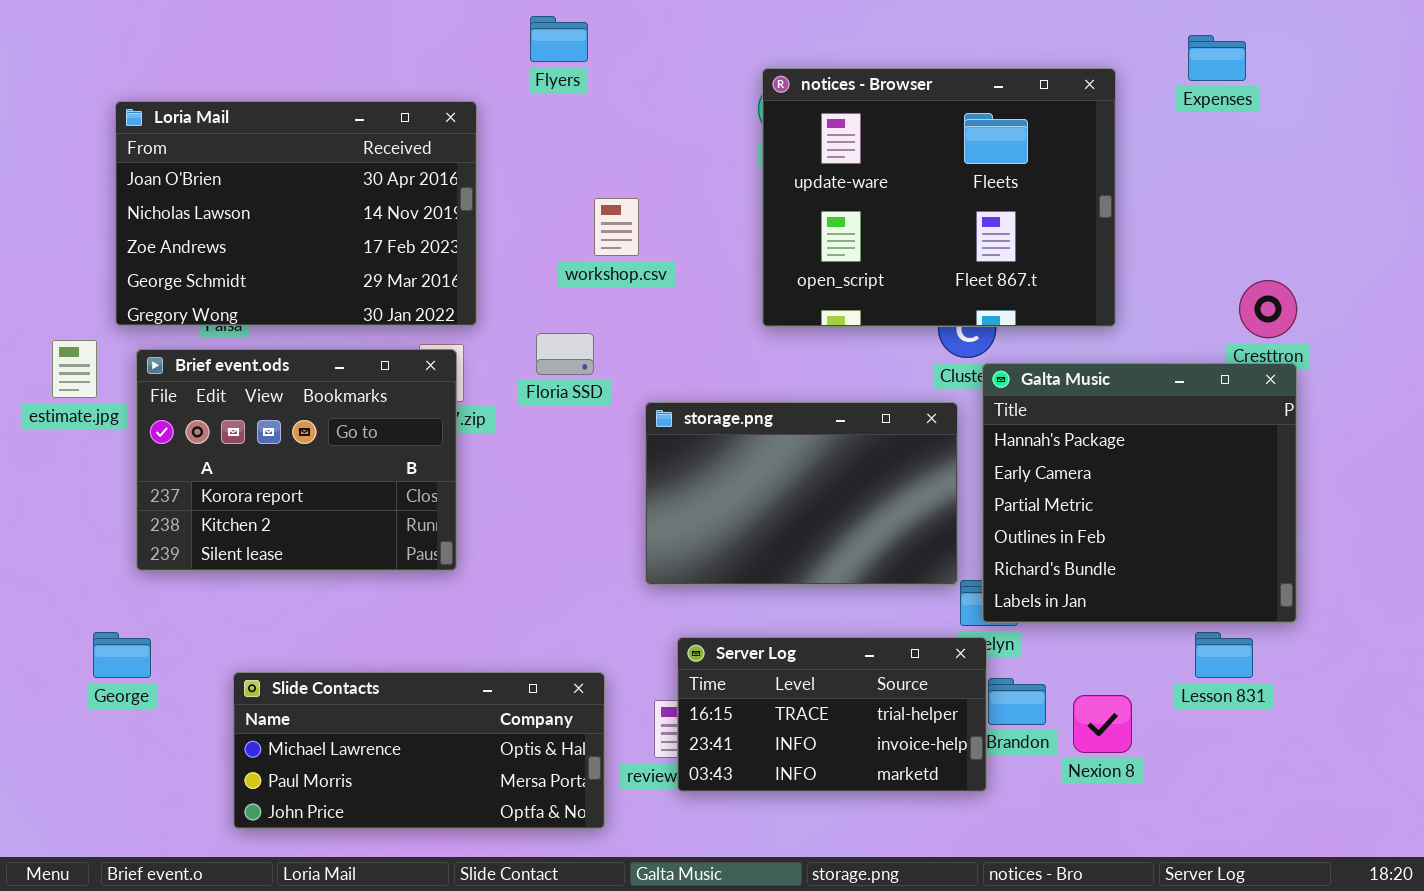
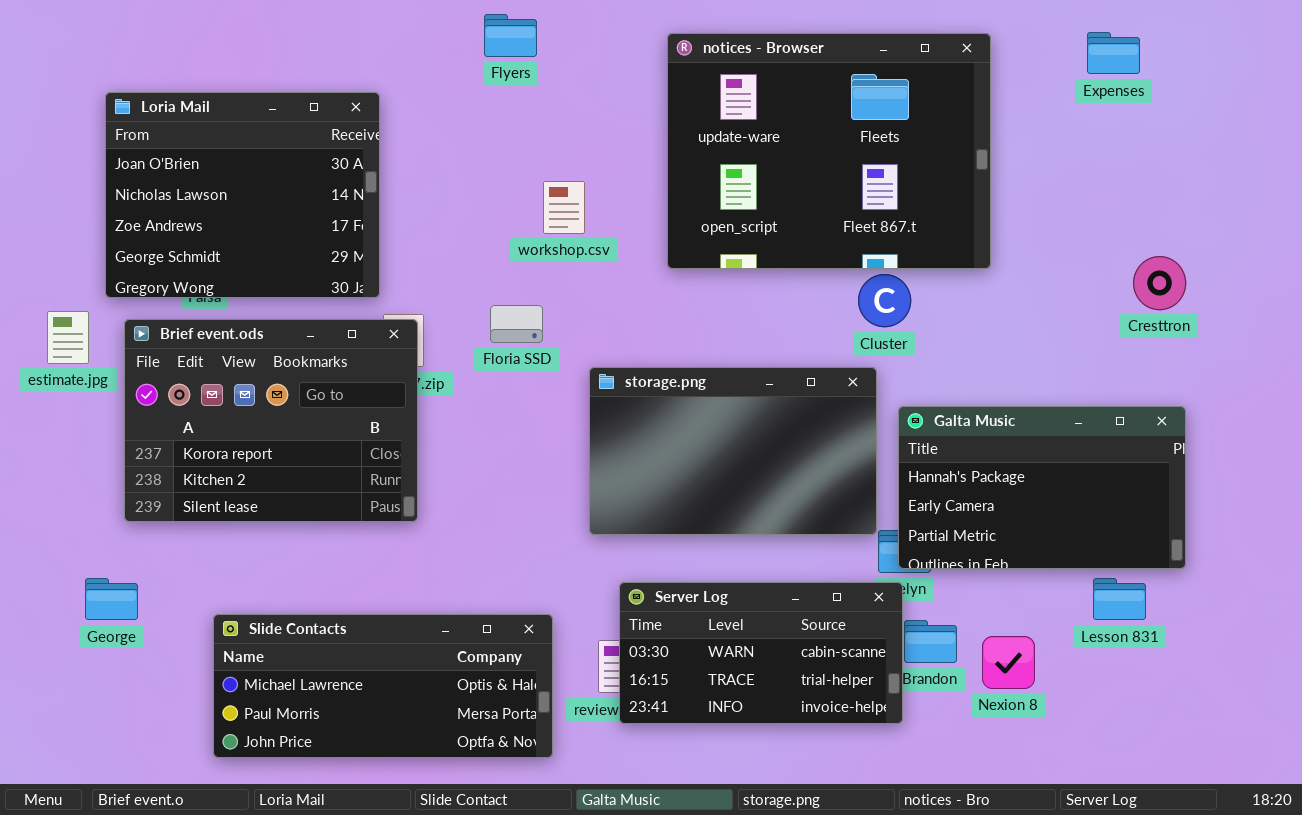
notices - Browser: [762,68,1116,327] -> [667,33,991,269], moved
Loria Mail: [115,101,477,326] -> [105,92,380,298], resized
Galta Music: [982,363,1297,623] -> [898,406,1186,569], resized
Server Log: [677,637,987,792] -> [619,582,903,724], scrolled up 1 row

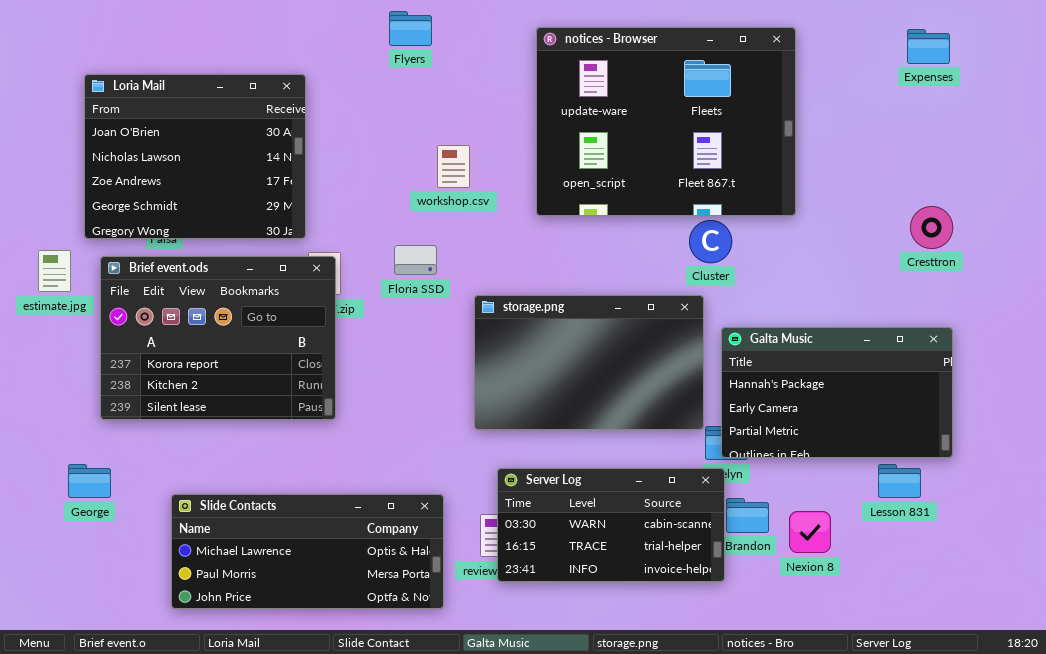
Expenses: [1087,32,1140,74] -> [907,29,950,64], moved

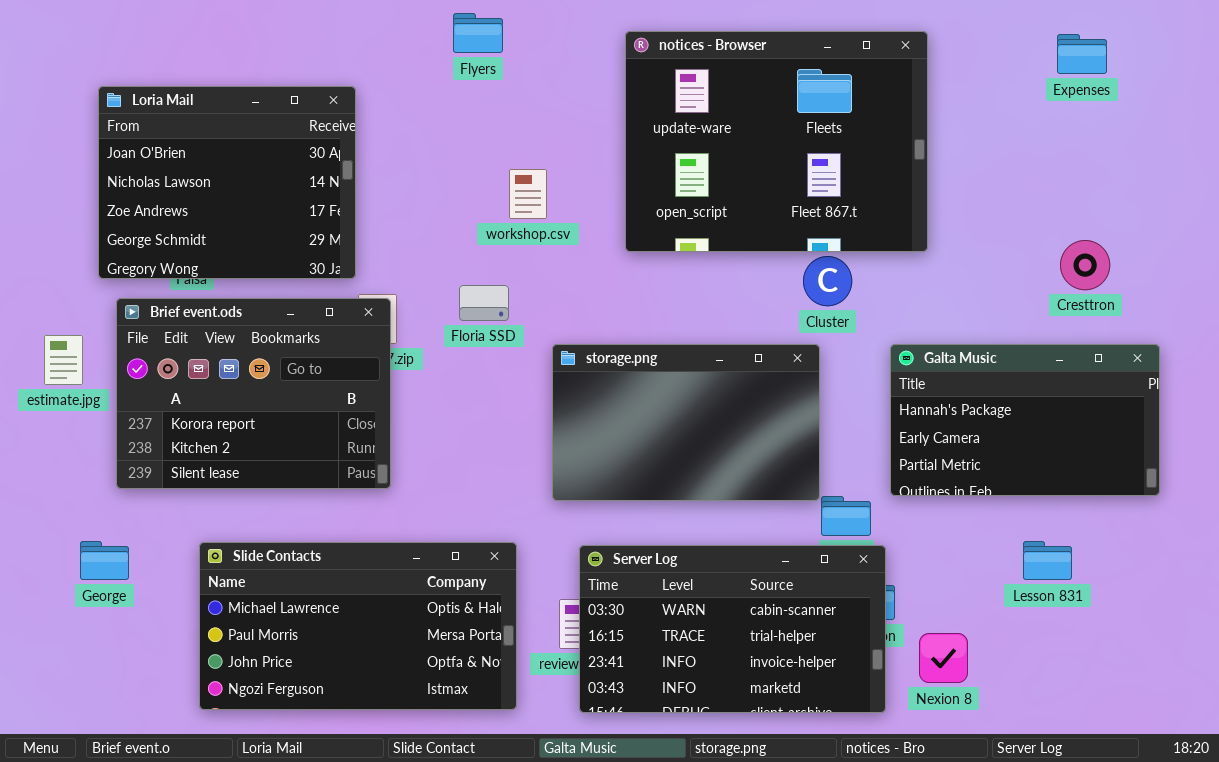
estimate.jpg: [38,250,71,292] -> [44,335,83,385], moved
Galta Music: [721,327,953,458] -> [890,344,1160,496], moved
Server Log: [497,468,725,582] -> [579,545,886,713], resized
Slide Contacts: [171,494,444,609] -> [199,542,517,710], resized
Nexion 8: [789,511,831,553] -> [919,633,968,683], moved

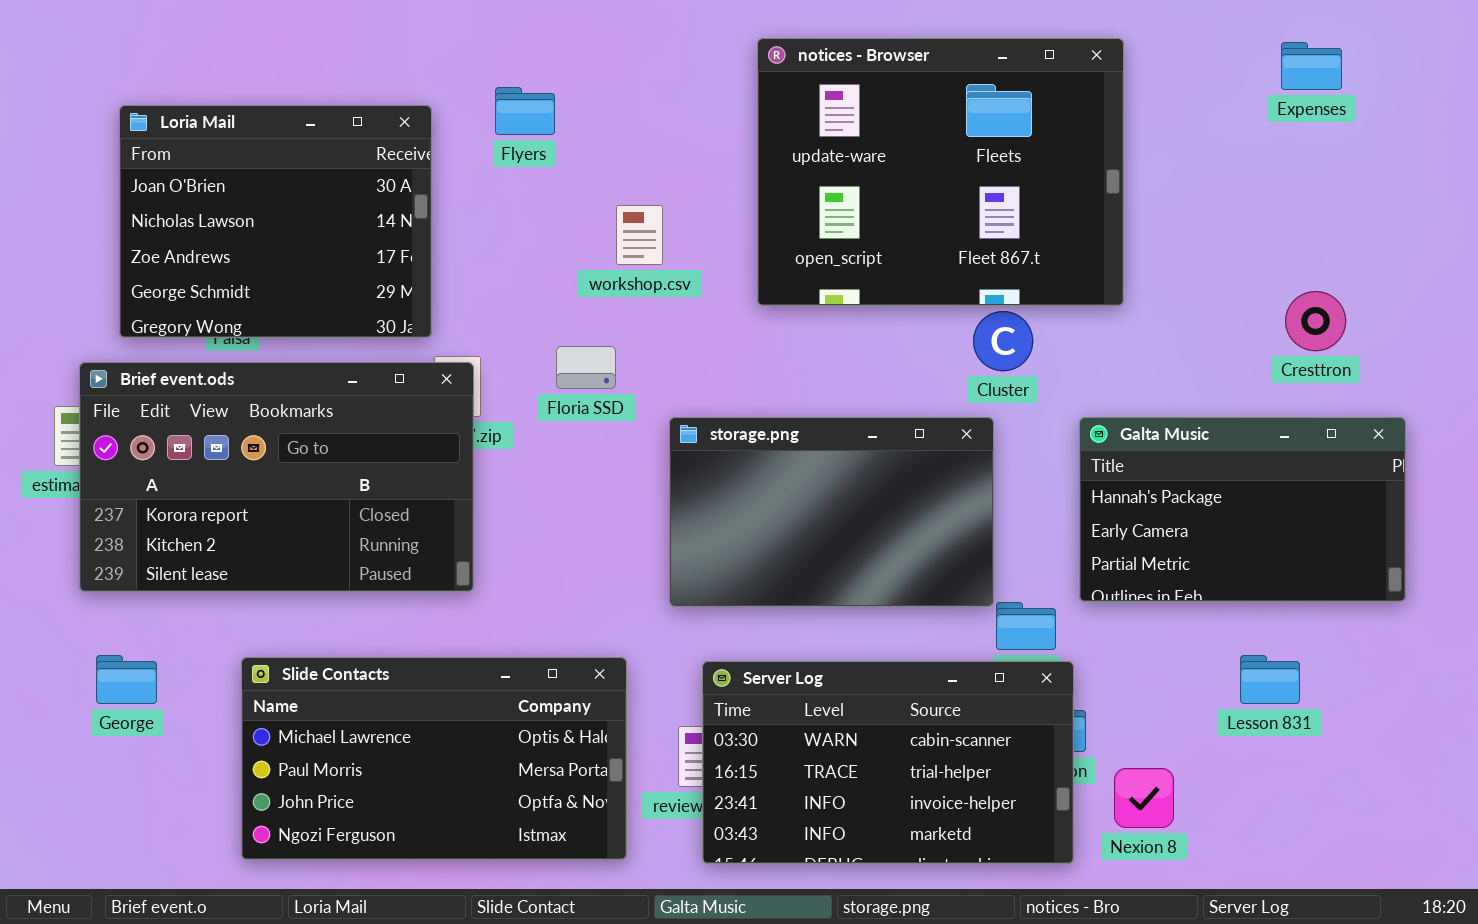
Flyers: [453,13,503,53] -> [495,87,555,135], moved
Brief event.ods: [116,298,391,489] -> [79,362,474,592], resized

